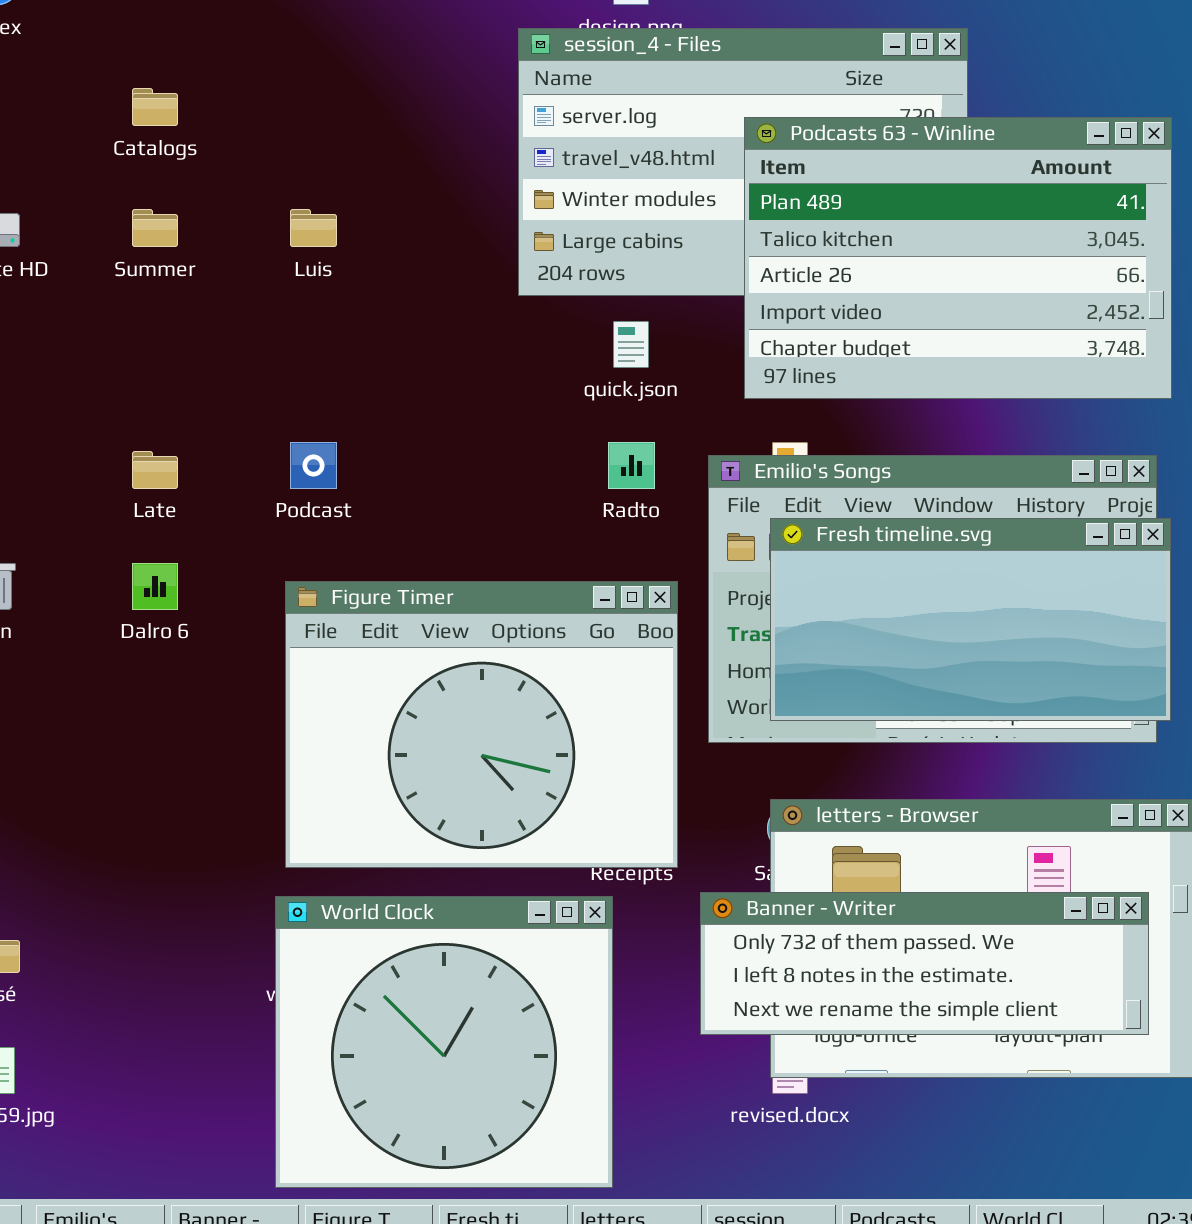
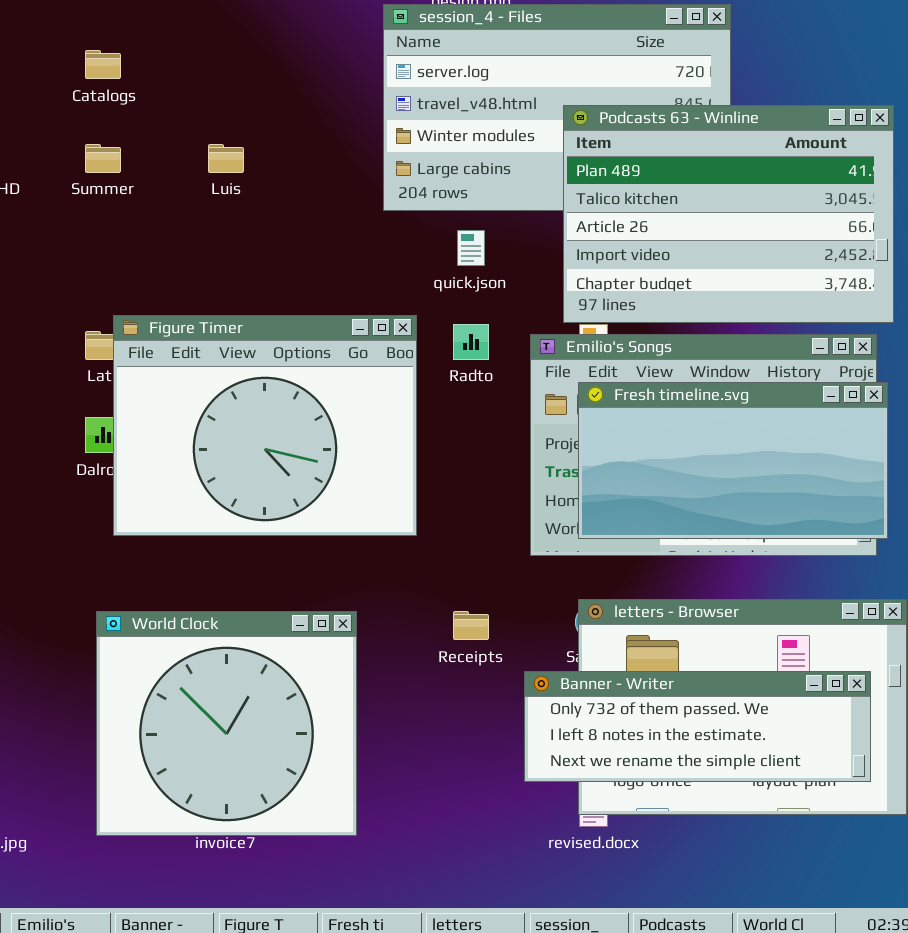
Podcasts 63 - Winline: [744,117,1172,399] -> [563,105,894,323], moved
Figure Timer: [285,581,678,868] -> [113,315,417,536], moved
World Clock: [275,896,613,1188] -> [96,611,357,836], moved

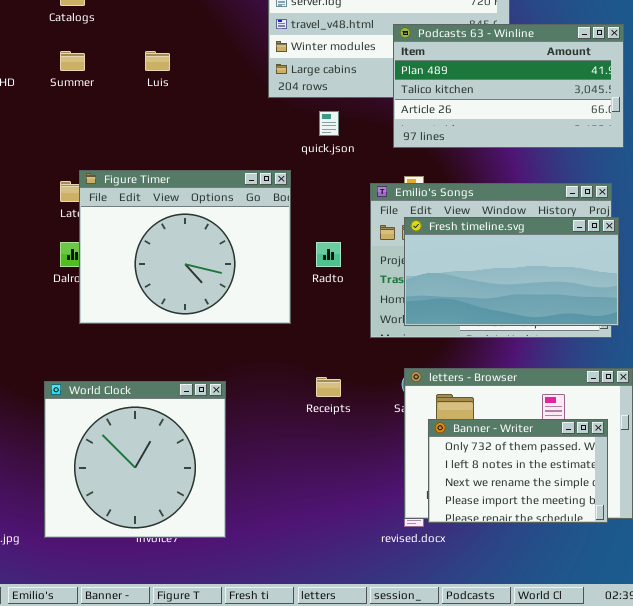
Podcasts 63 - Winline: [563,105,894,323] -> [393,24,624,148], resized
Radto: [453,324,489,360] -> [316,242,341,267], moved
World Clock: [96,611,357,836] -> [44,381,226,538], moved
Banner - Writer: [524,671,871,782] -> [428,419,608,523], resized

